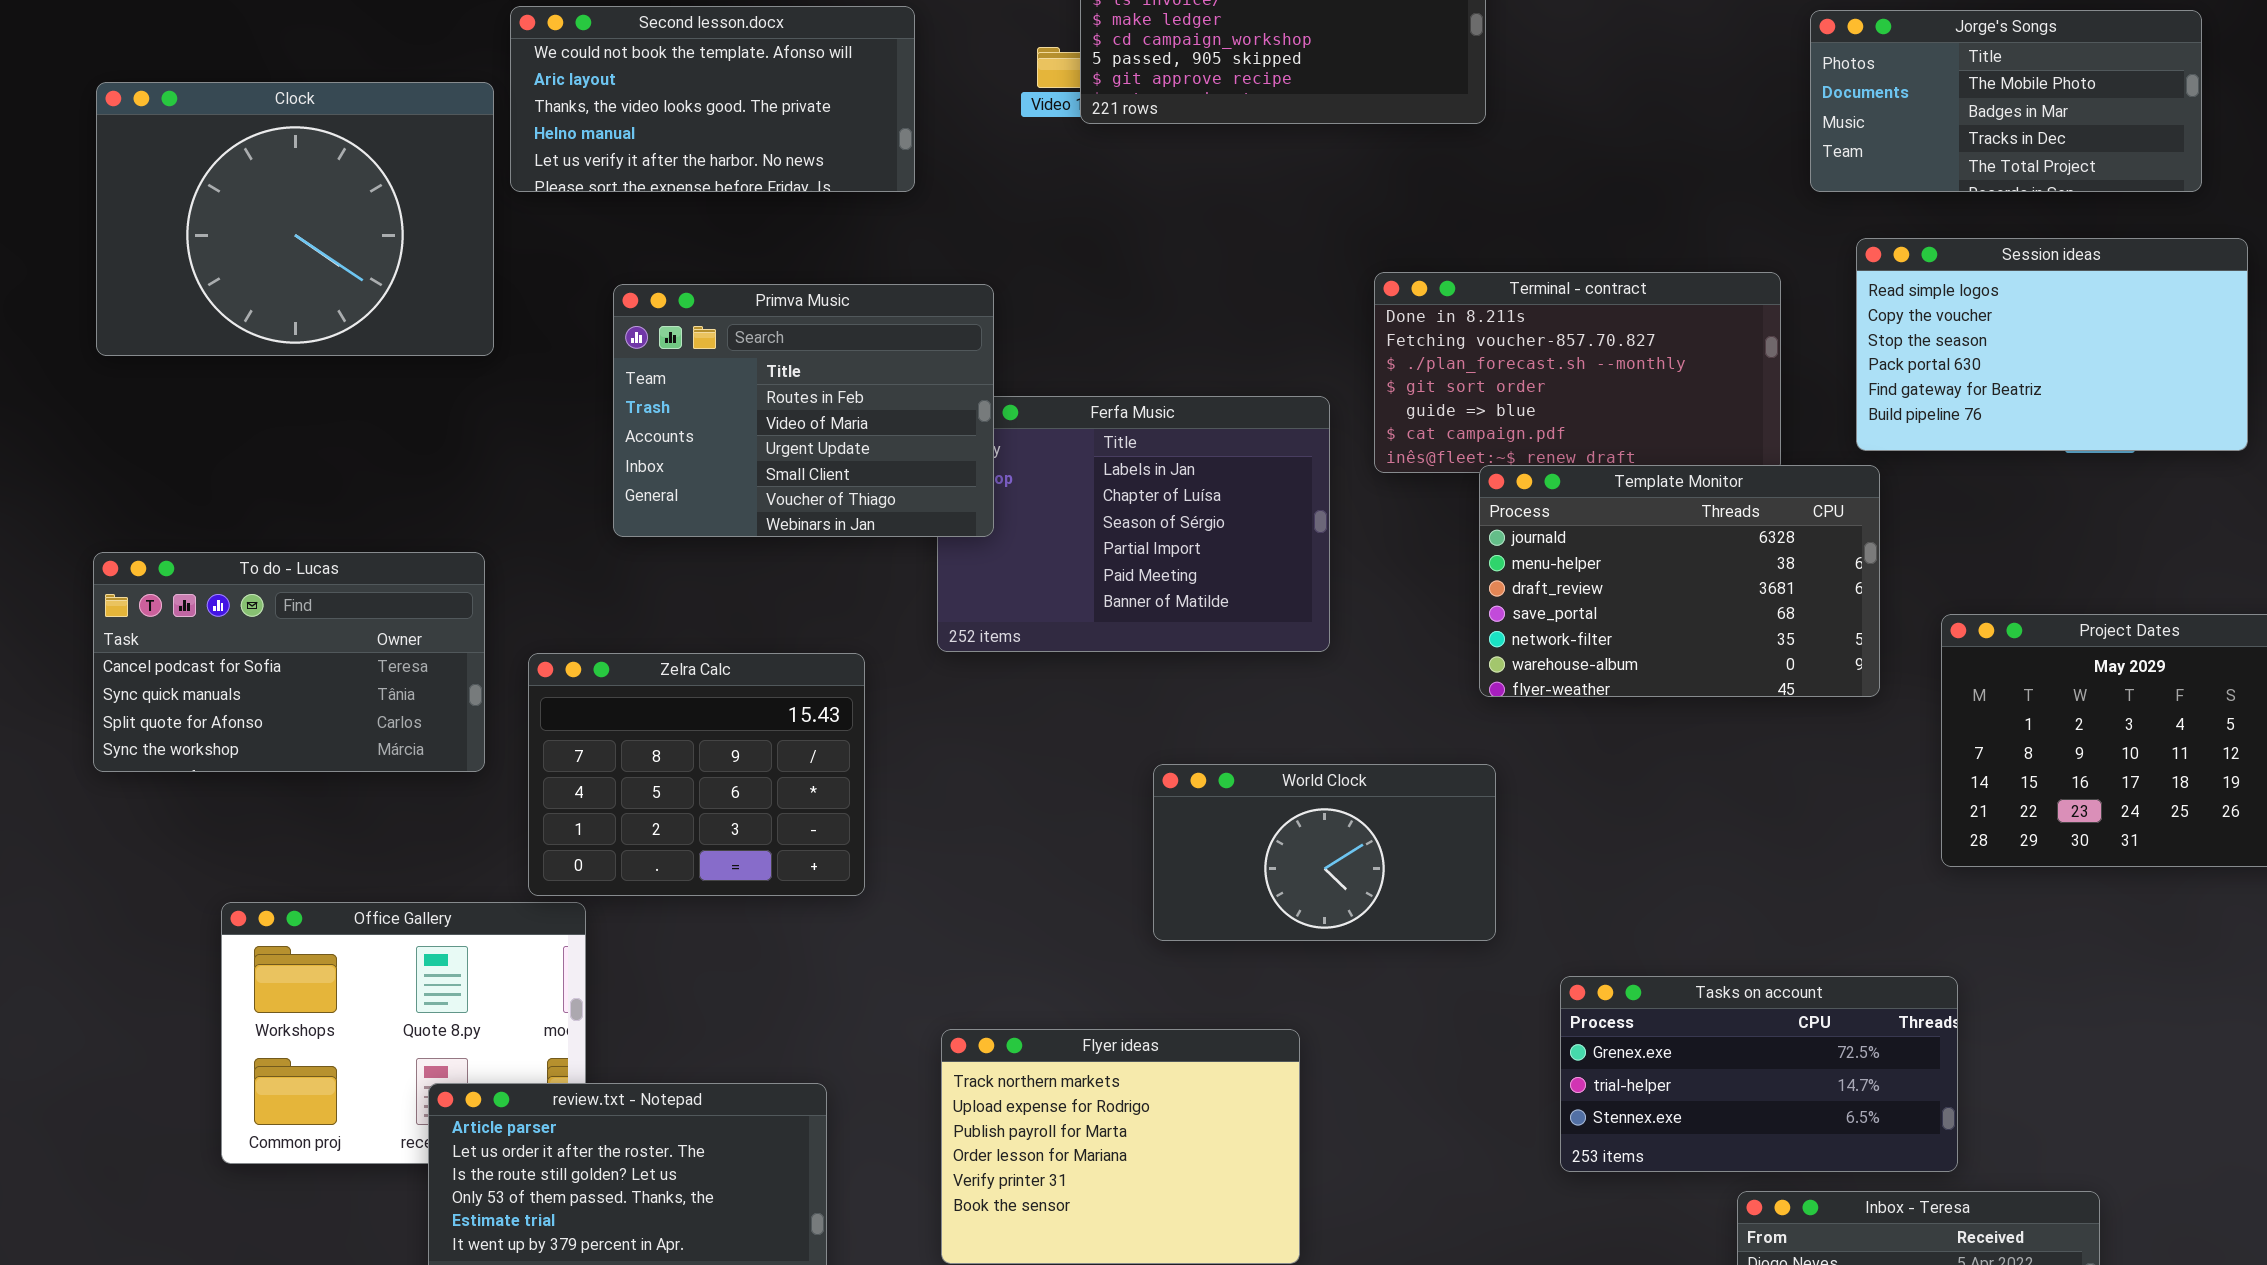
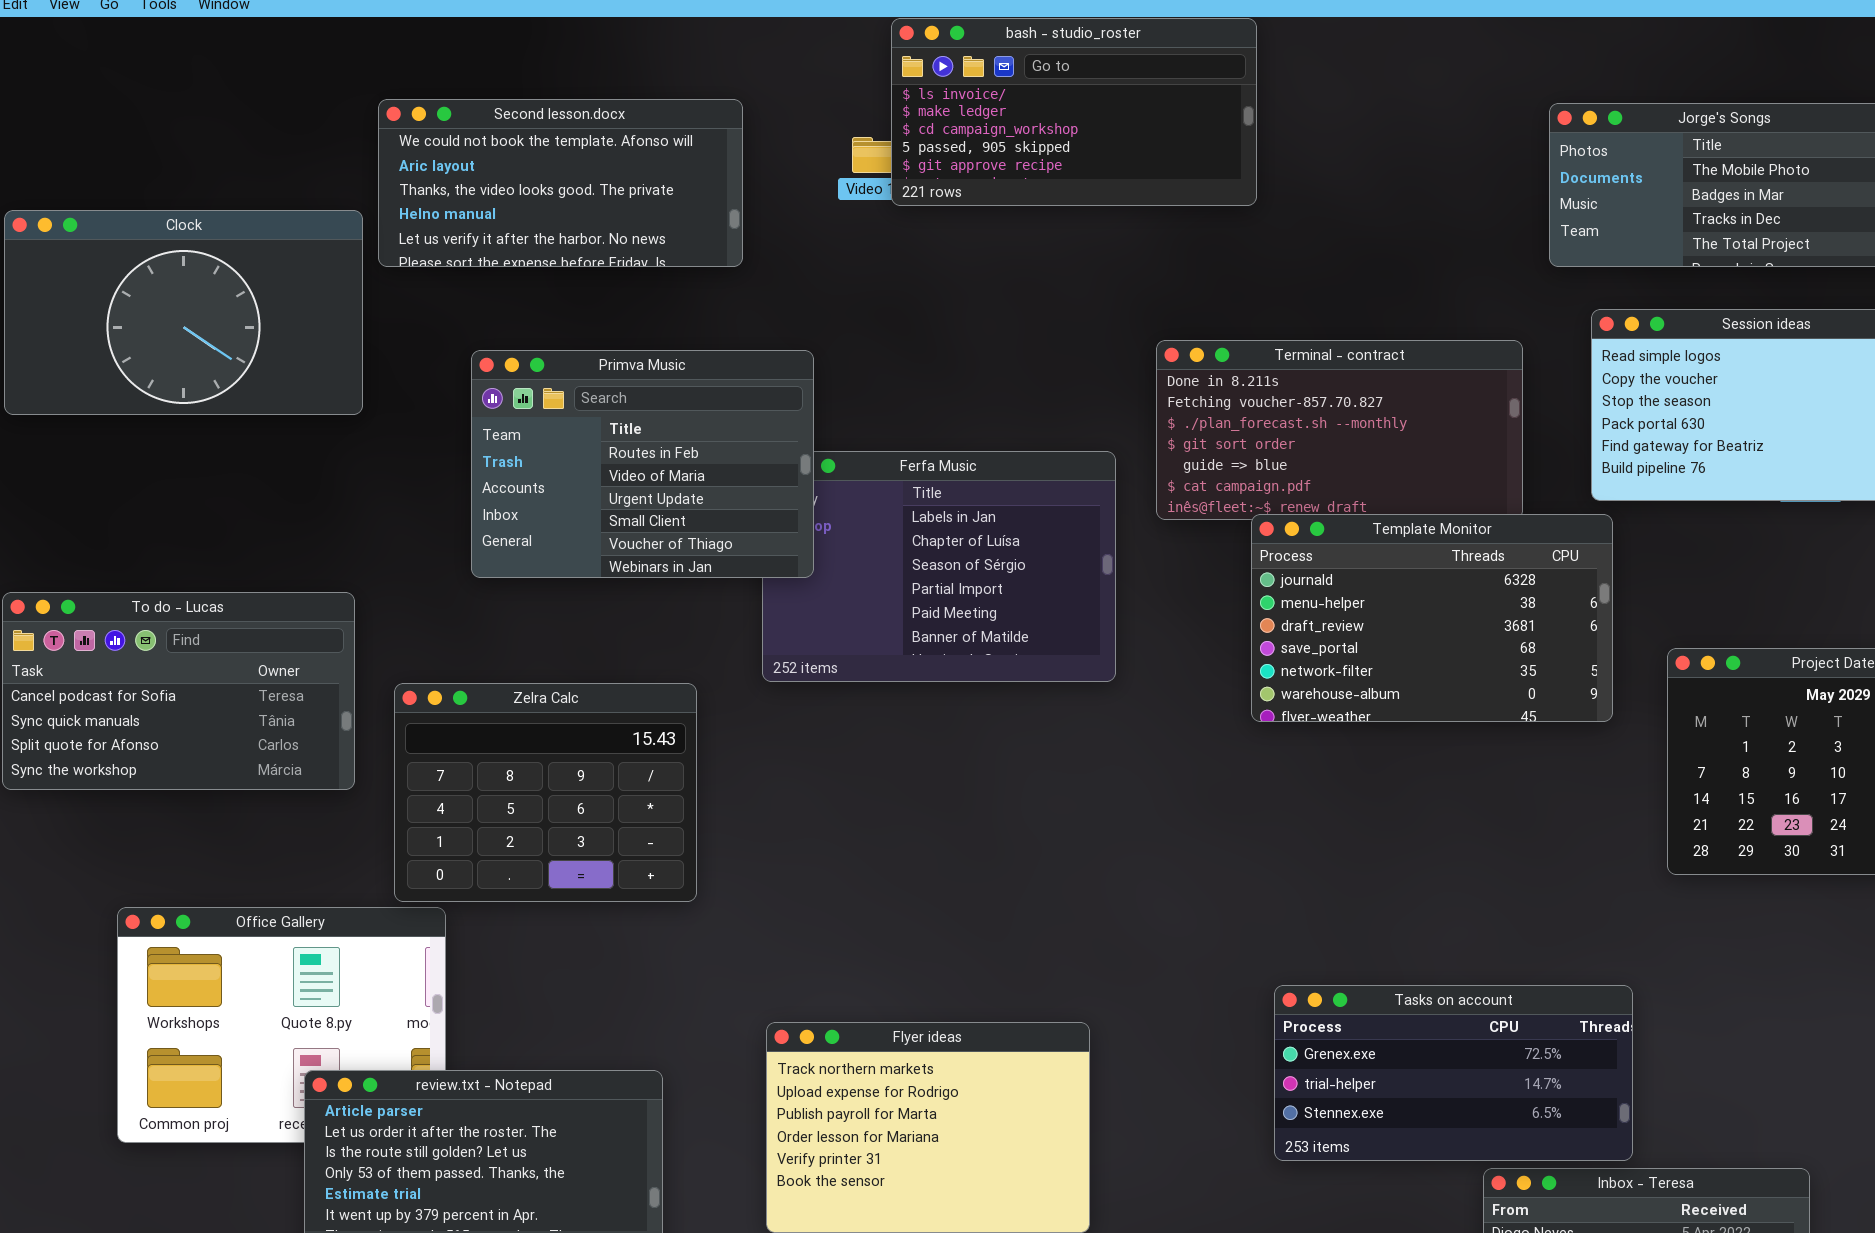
Clock: [96,82,494,356] -> [4,210,363,415], resized
World Clock: [1153,764,1496,941] -> none, closed
Tasks on account: [1560,976,1958,1172] -> [1274,985,1633,1161], moved

